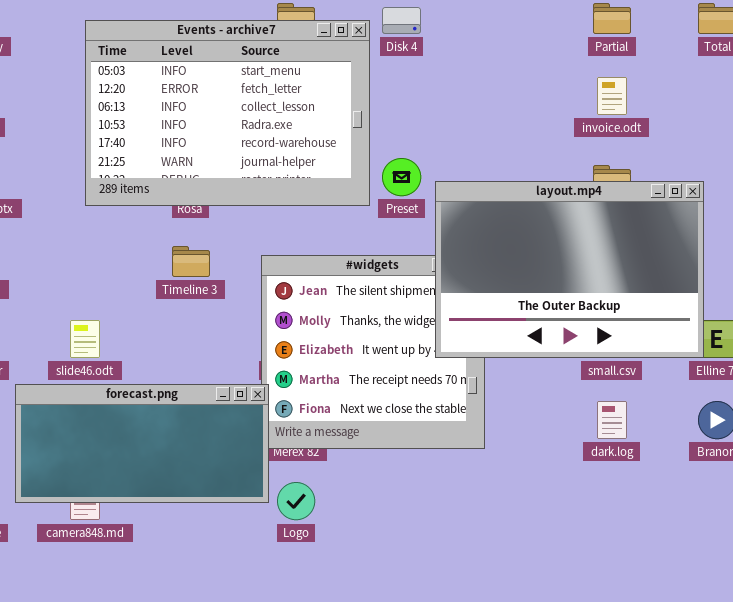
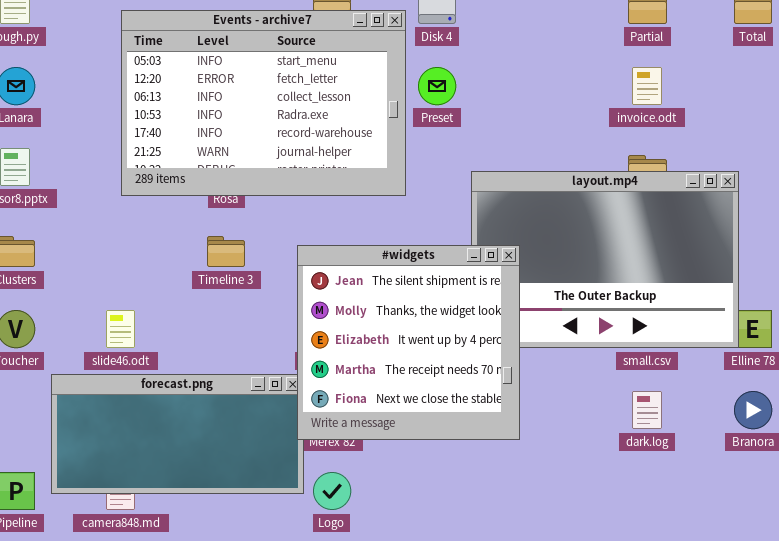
Preset: [382,158,421,196] -> [418,67,456,105], moved
#widgets: [261,255,485,449] -> [297,245,520,440], raised

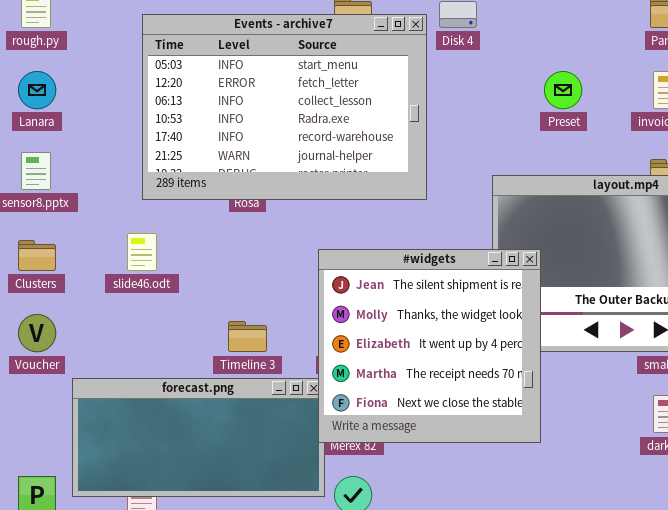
Preset: [418,67,456,105] -> [544,71,582,109], moved
Timeline 3: [207,236,245,267] -> [228,321,267,352], moved
slide46.odt: [106,310,135,348] -> [127,233,157,271], moved

